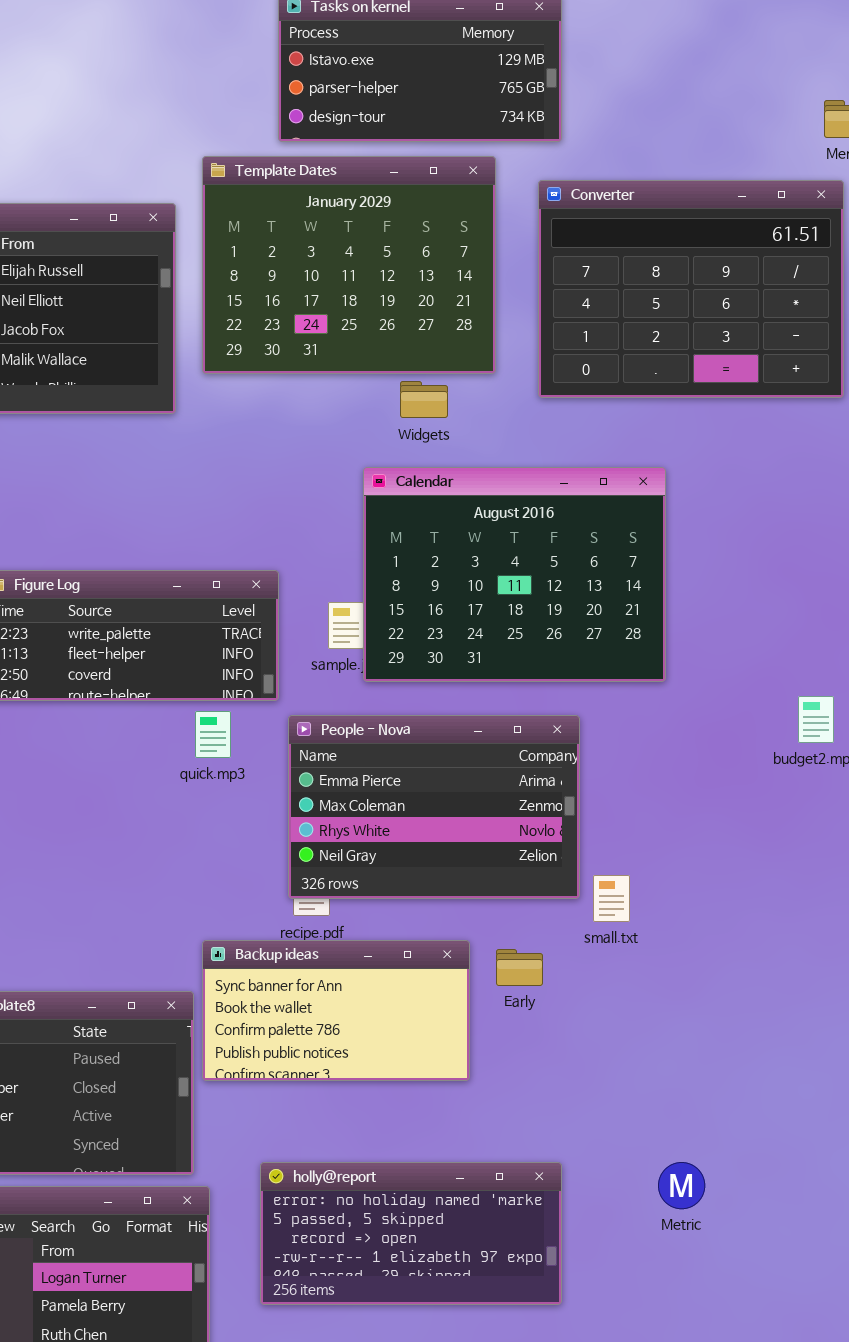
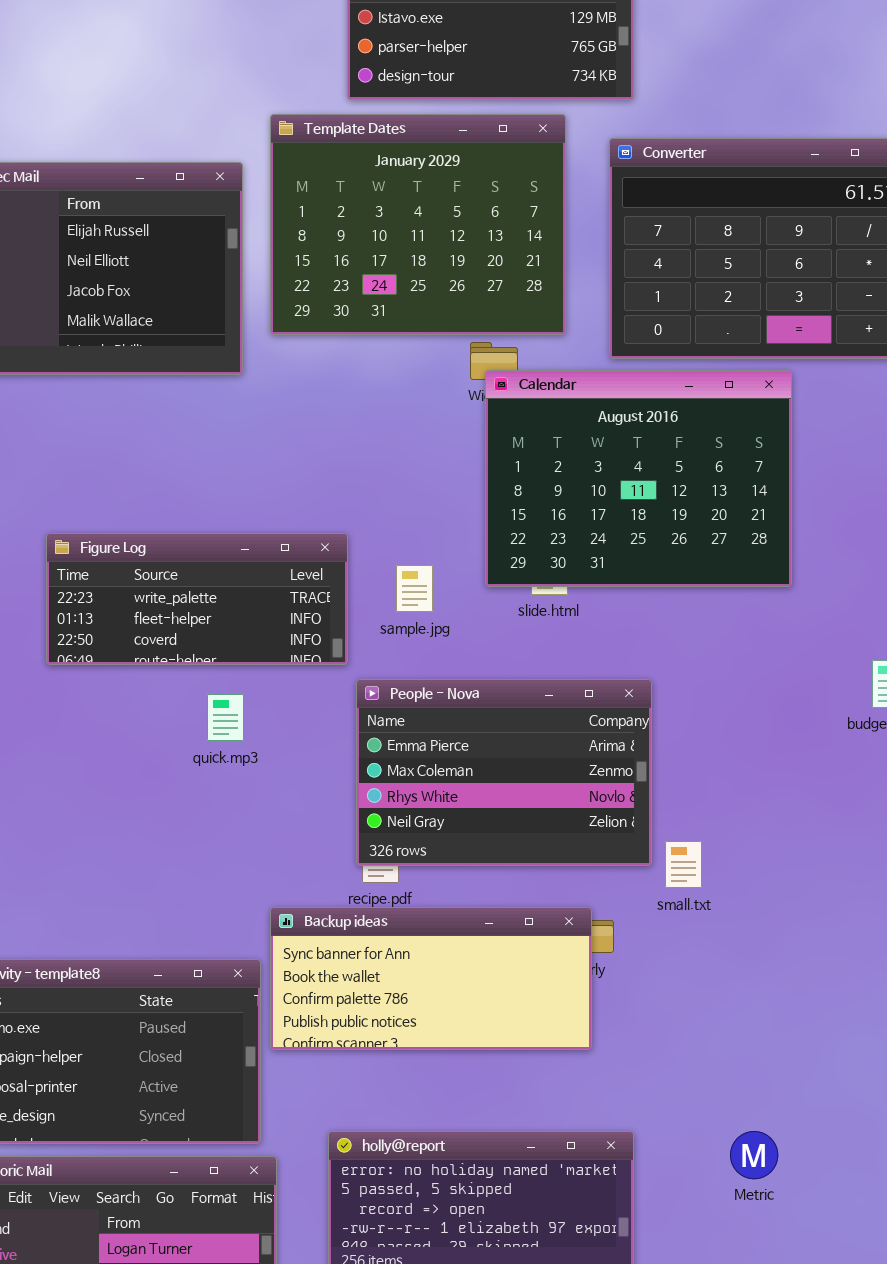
Calendar: [363,467,666,682] -> [485,370,792,587], moved
quick.mp3: [195,711,231,758] -> [207,694,244,741], moved
Backup ideas: [202,940,470,1081] -> [270,907,592,1050], resized

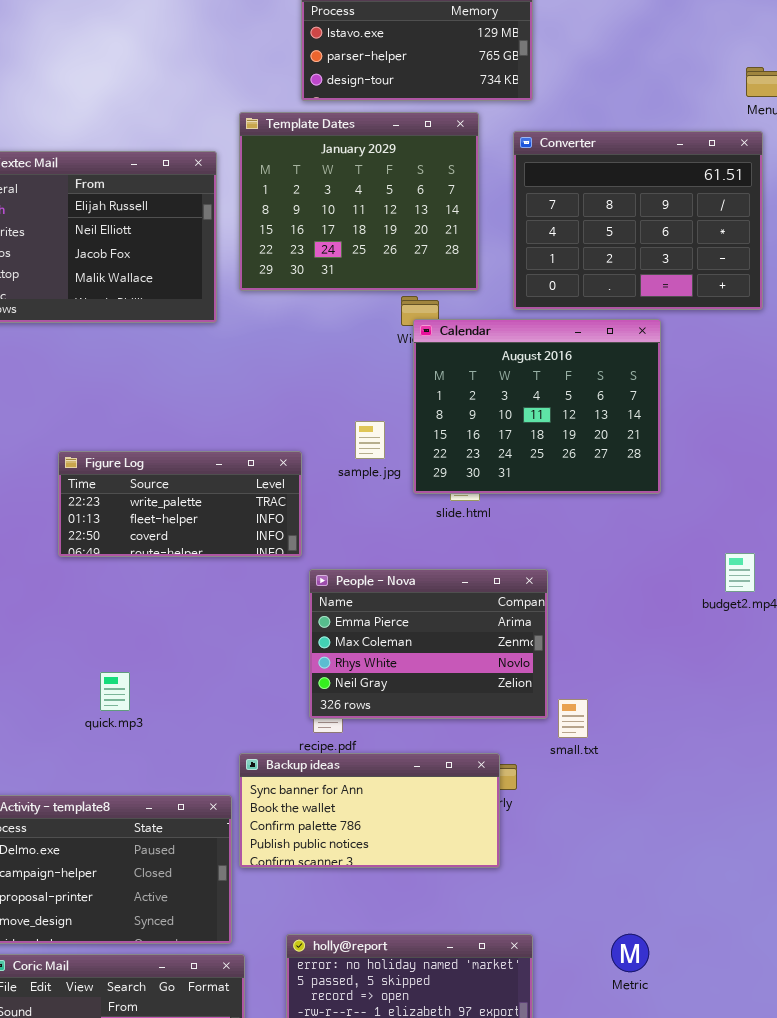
sample.jpg: [396,565,433,612] -> [355,421,385,459], moved
quick.mp3: [207,694,244,741] -> [100,672,130,711], moved

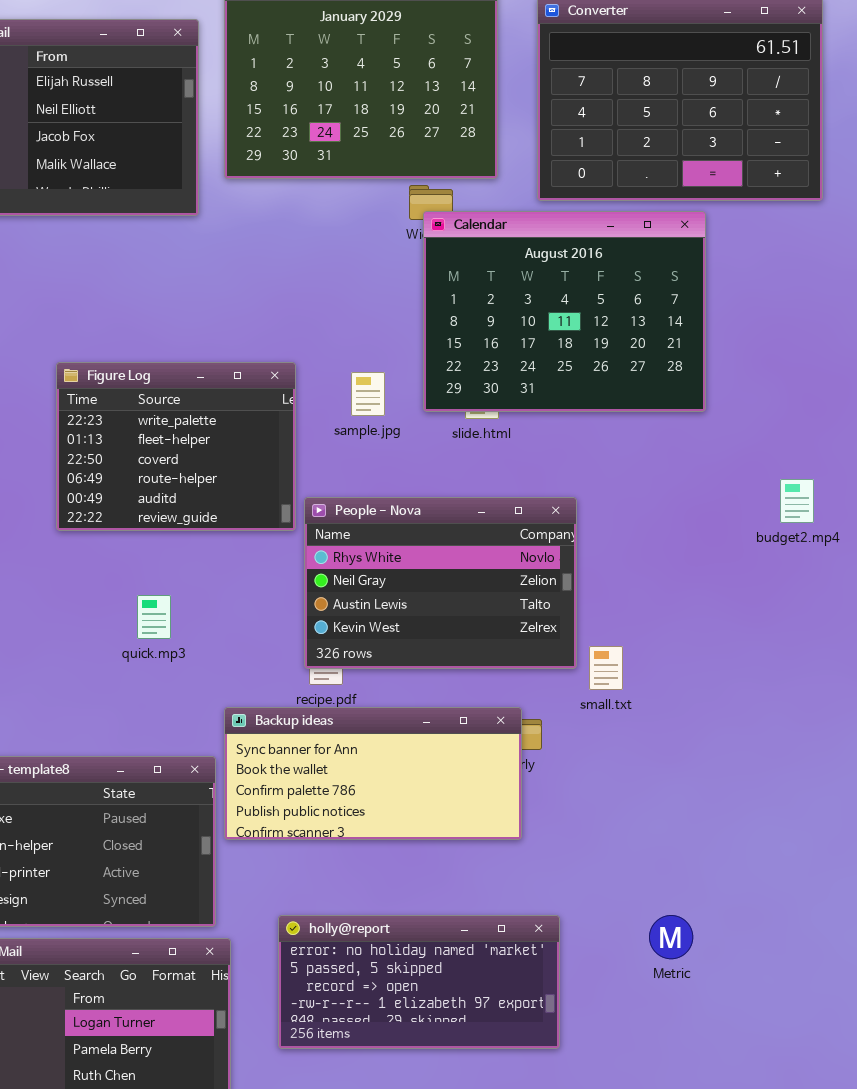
sample.jpg: [355,421,385,459] -> [351,372,385,416], moved
Figure Log: [58,451,302,557] -> [56,362,296,531], resized
People - Nova: [309,569,548,719] -> [304,497,577,669], scrolled down 2 rows
quick.mp3: [100,672,130,711] -> [137,595,171,639], moved

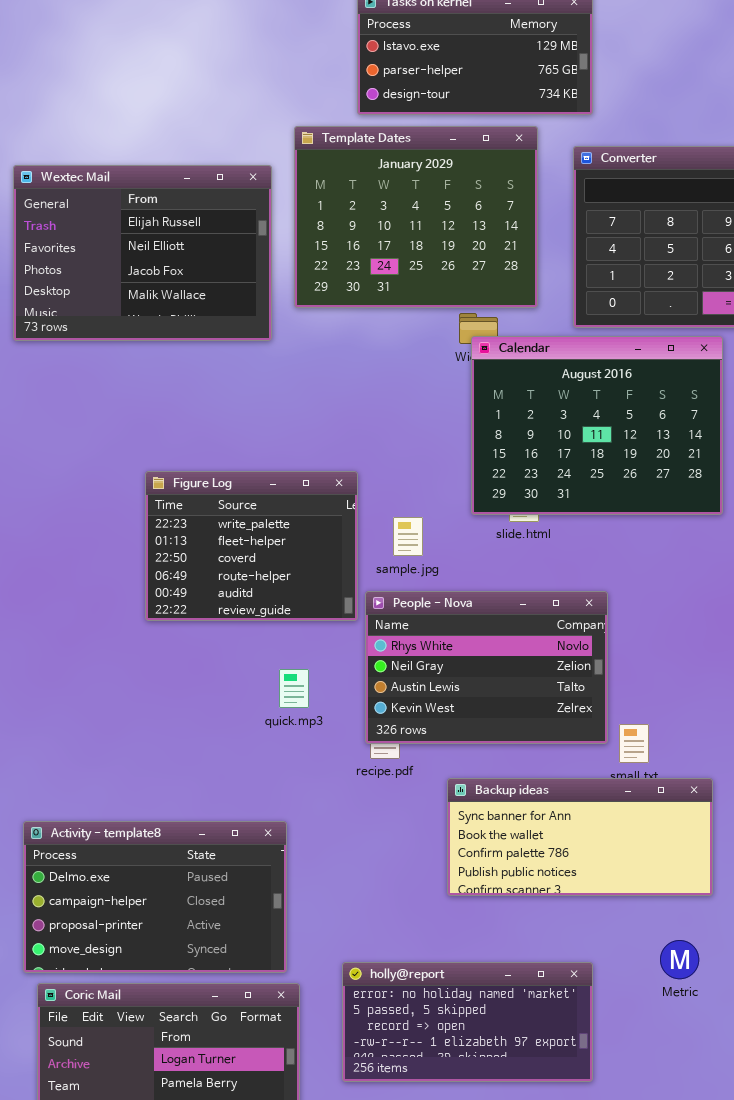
sample.jpg: [351,372,385,416] -> [393,517,423,556], moved
quick.mp3: [137,595,171,639] -> [279,669,309,708], moved
Backup ideas: [224,707,522,840] -> [447,778,713,896], moved
Metric: [649,915,693,959] -> [660,940,699,979], moved

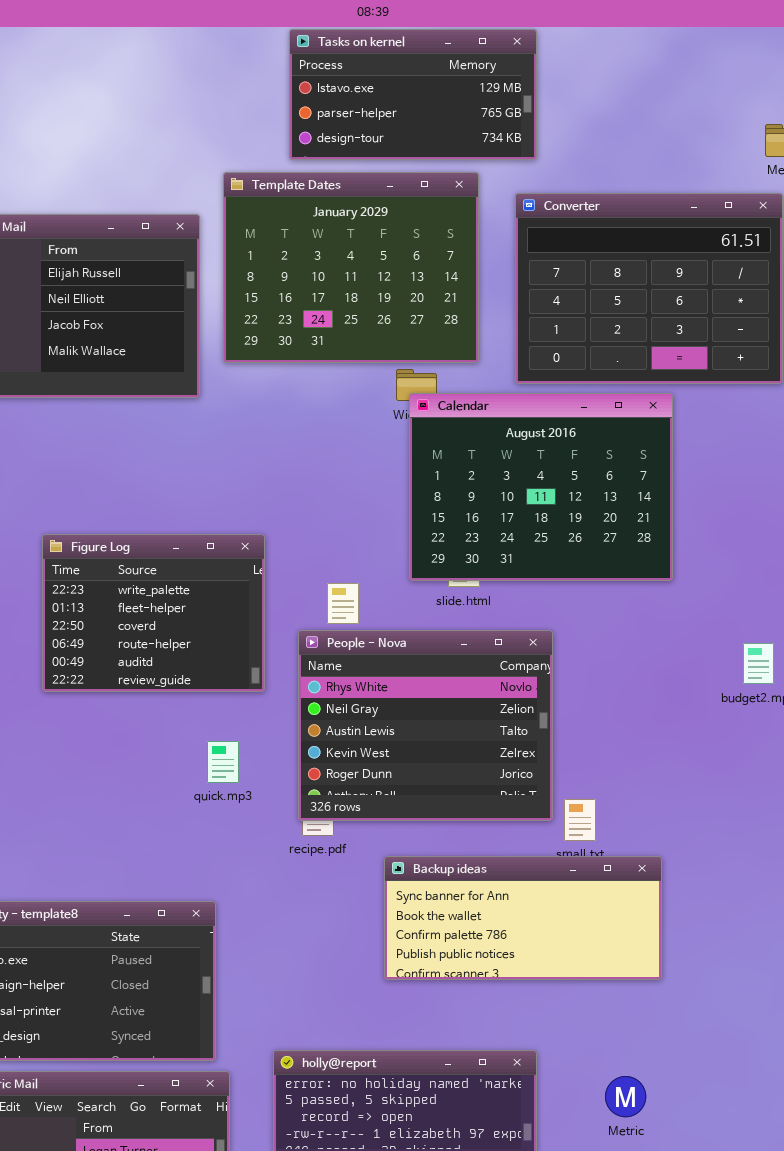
Figure Log: [145,471,358,621] -> [42,534,265,692], moved
People - Nova: [365,591,608,744] -> [298,630,553,821], resized
Metric: [660,940,699,979] -> [605,1076,646,1117], moved

